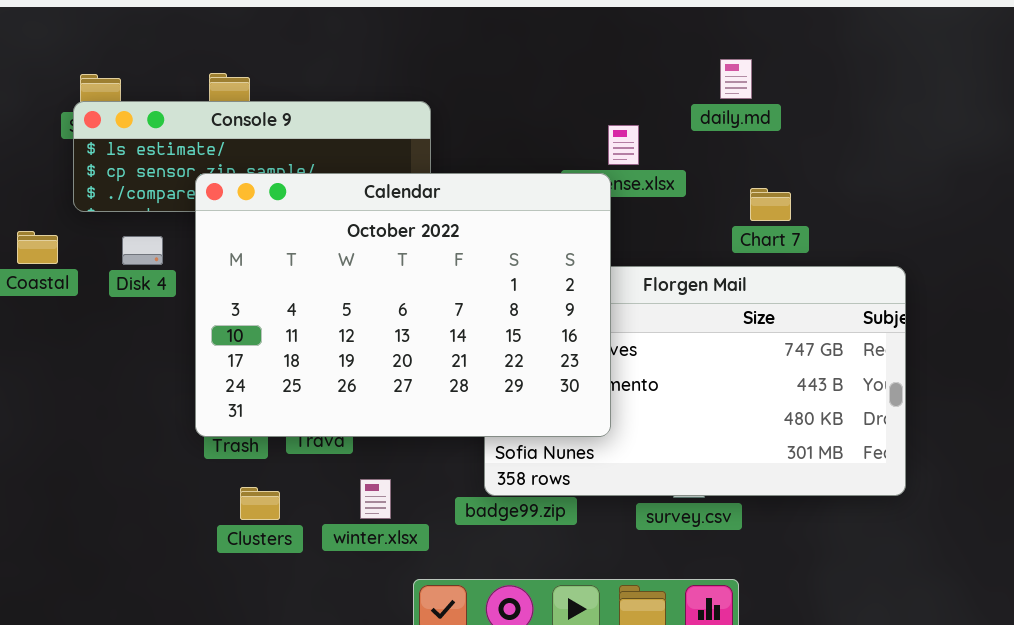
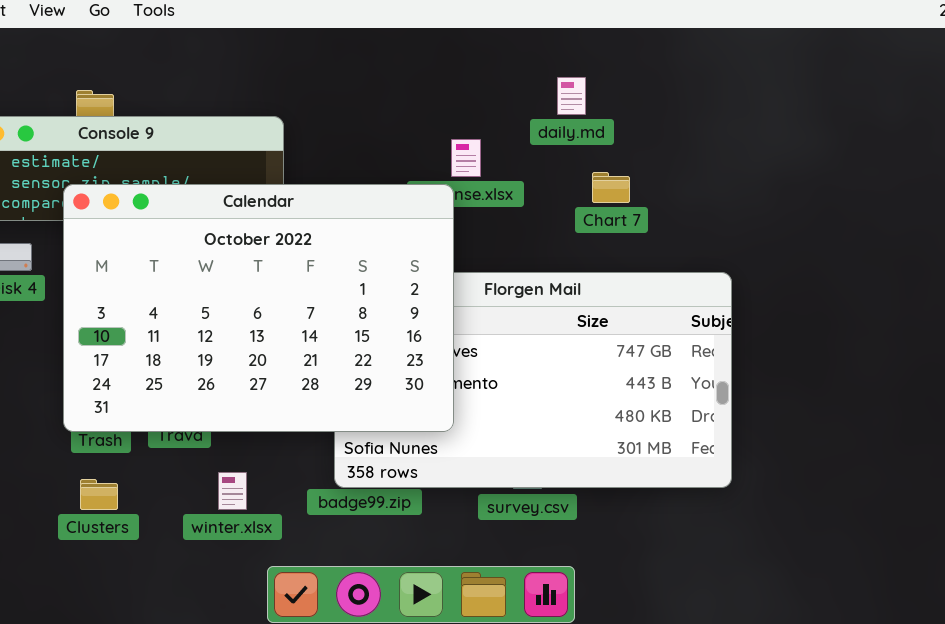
Chart 7: [750,188,791,221] -> [592,172,630,203], moved
Clusters: [240,487,280,520] -> [80,479,118,510], moved

